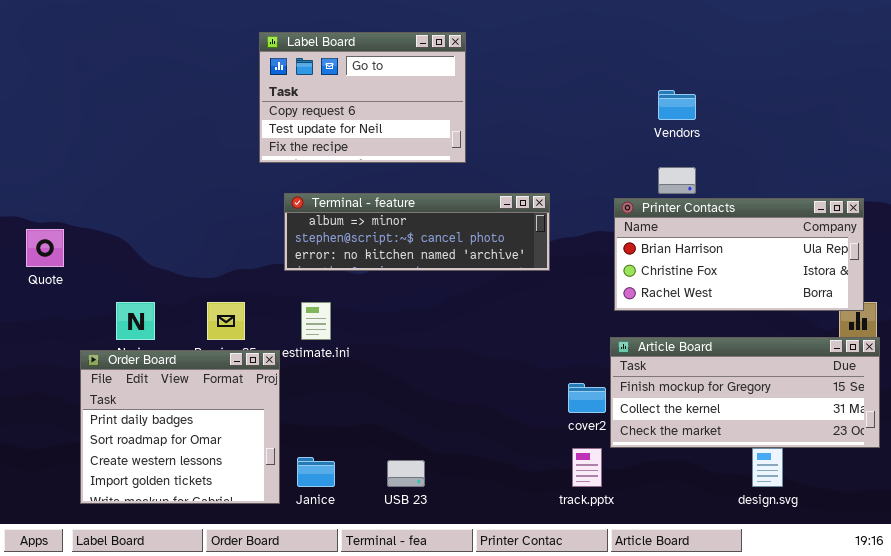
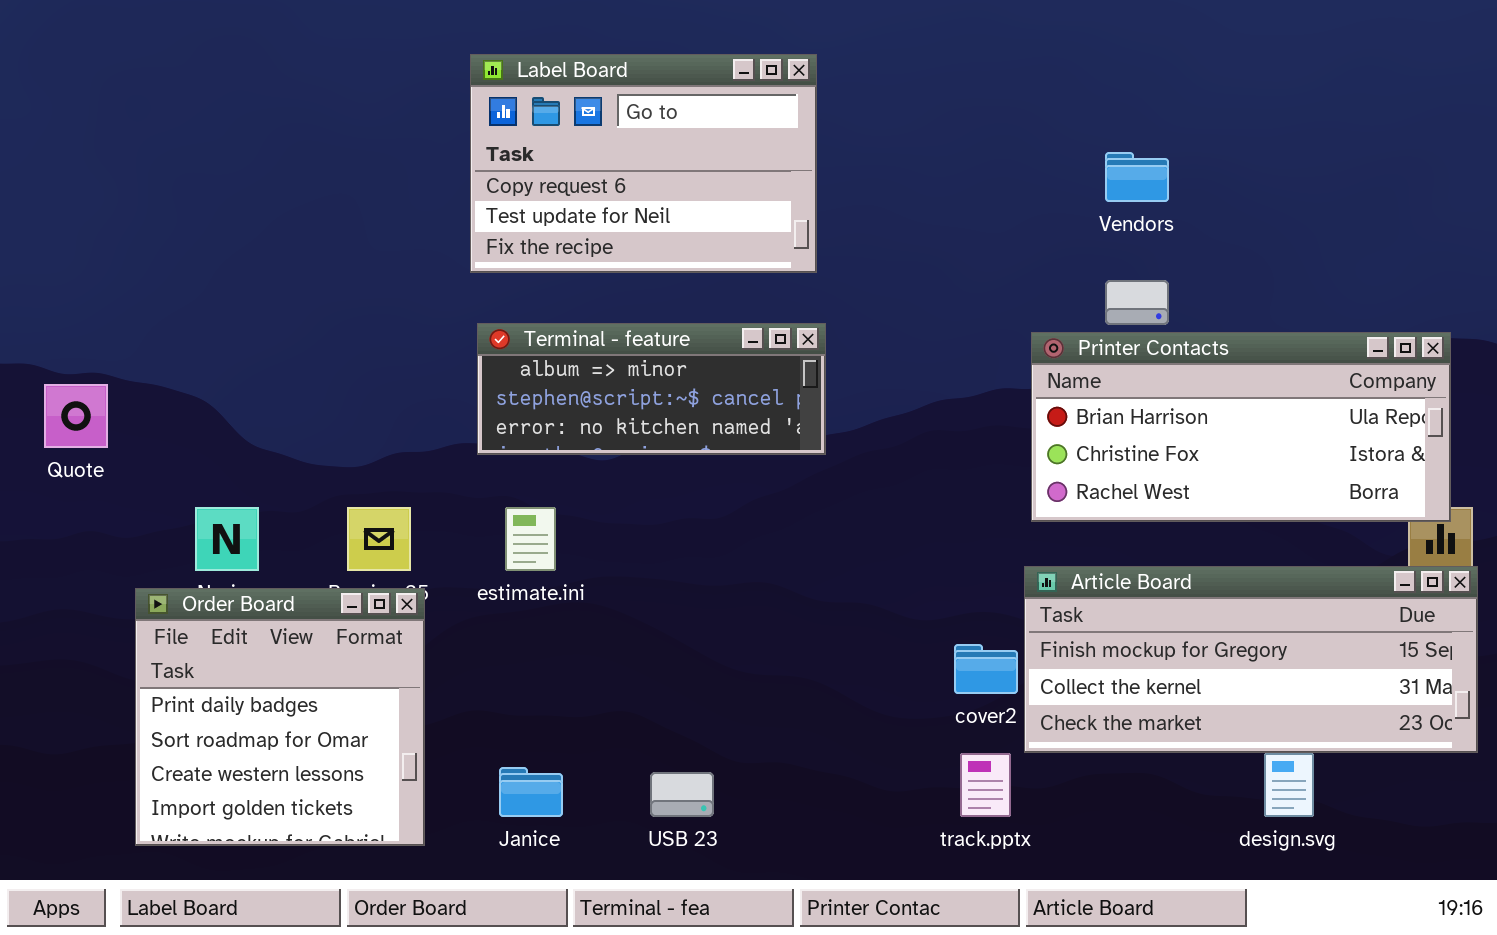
Label Board: [259,32,466,163] -> [470,54,817,273], moved
Terminal - feature: [284,193,550,271] -> [477,323,826,455], resized
Order Board: [80,350,280,504] -> [135,588,425,846], resized

